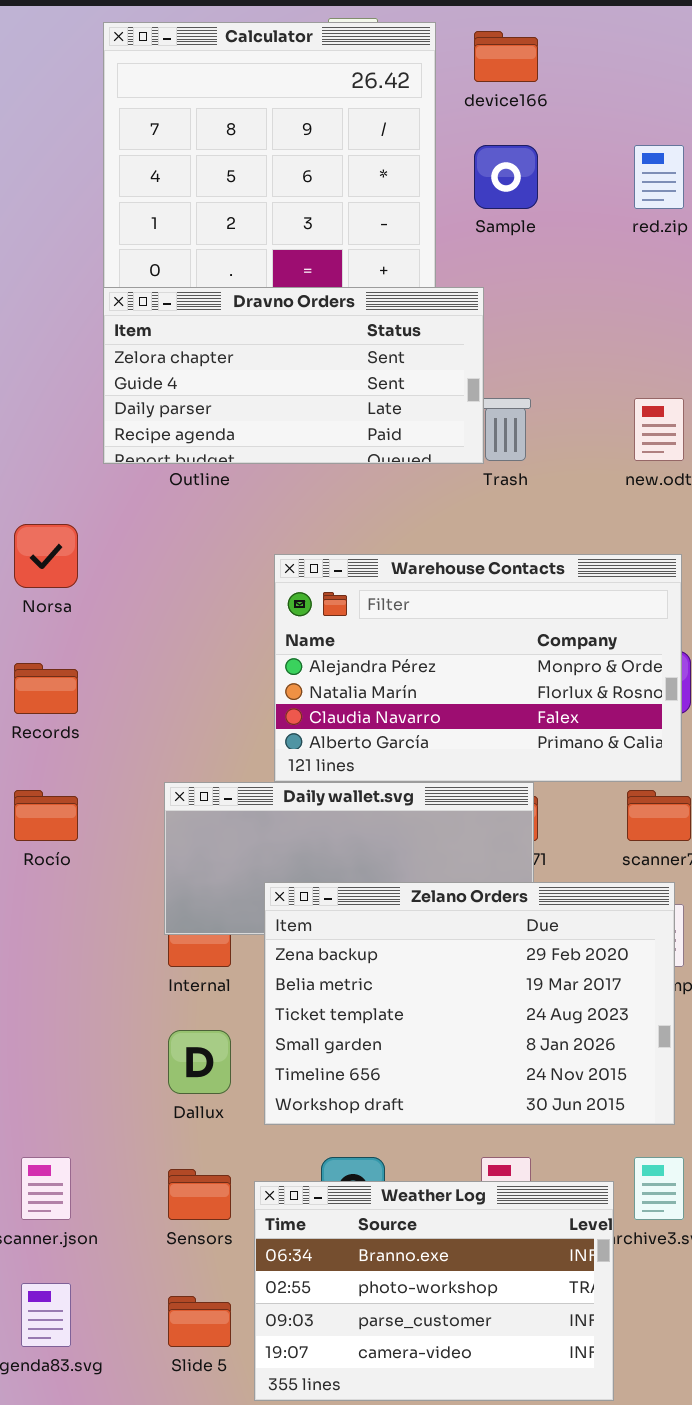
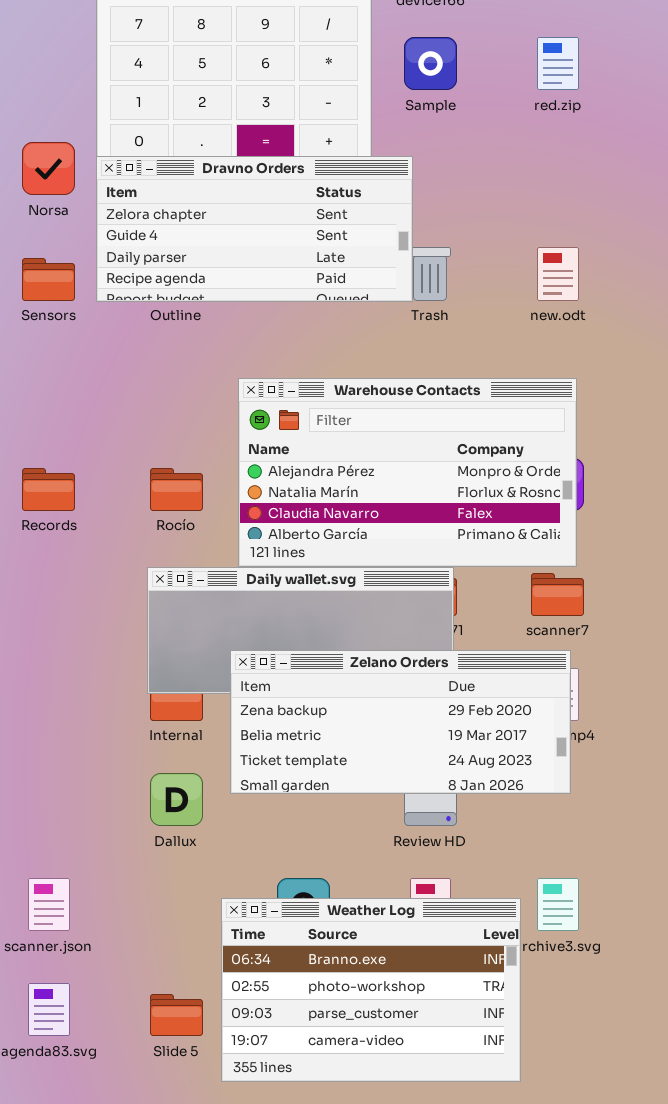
Norsa: [14,524,78,588] -> [22,142,75,195], moved
Rocío: [14,790,78,841] -> [150,468,203,511], moved
Zelano Orders: [264,882,675,1125] -> [230,650,571,794], resized
Sensors: [168,1169,231,1220] -> [22,258,75,301], moved

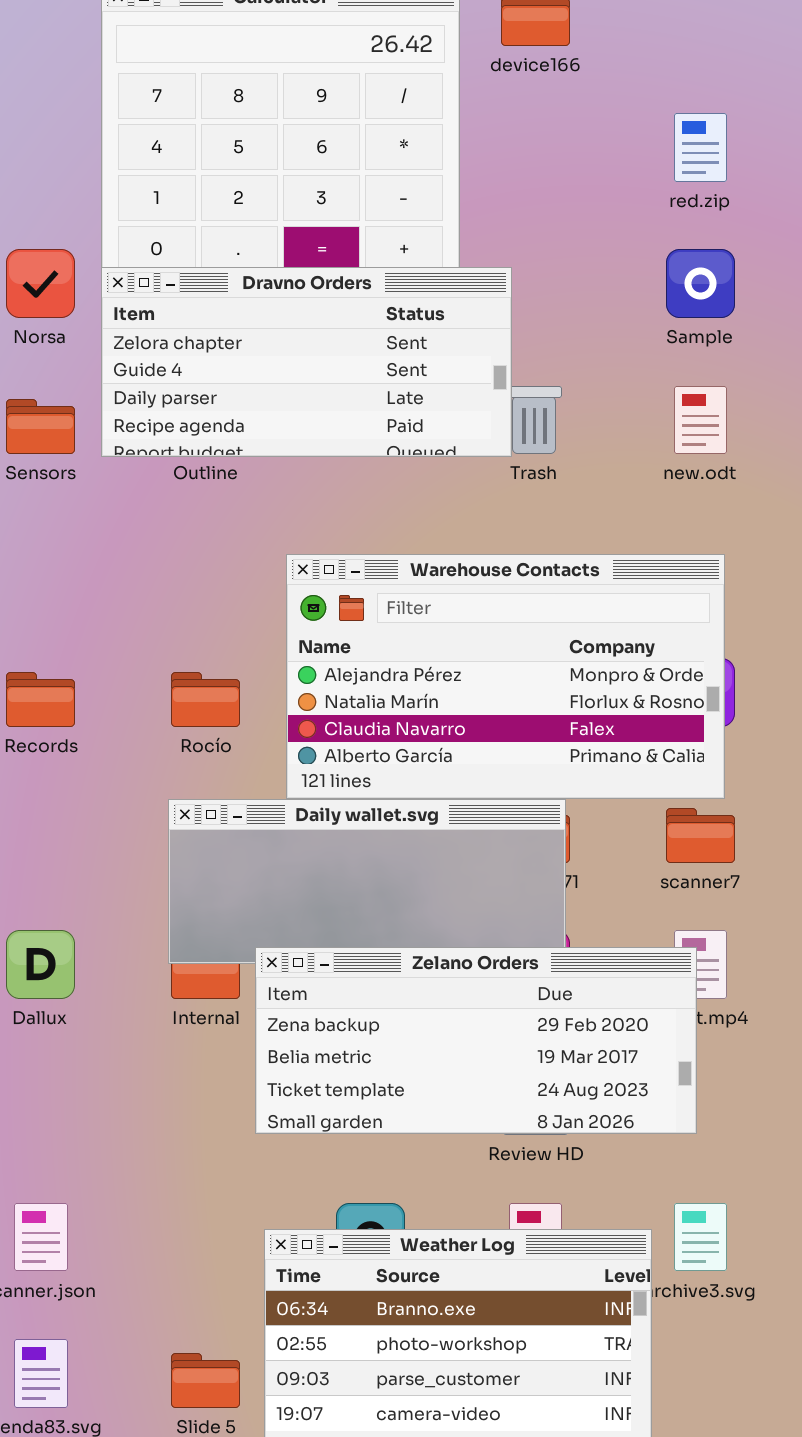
Sample: [404,37,457,90] -> [666,249,735,318], moved
Zelano Orders: [230,650,571,794] -> [255,947,697,1134], moved
Dallux: [150,773,203,826] -> [6,930,75,999], moved

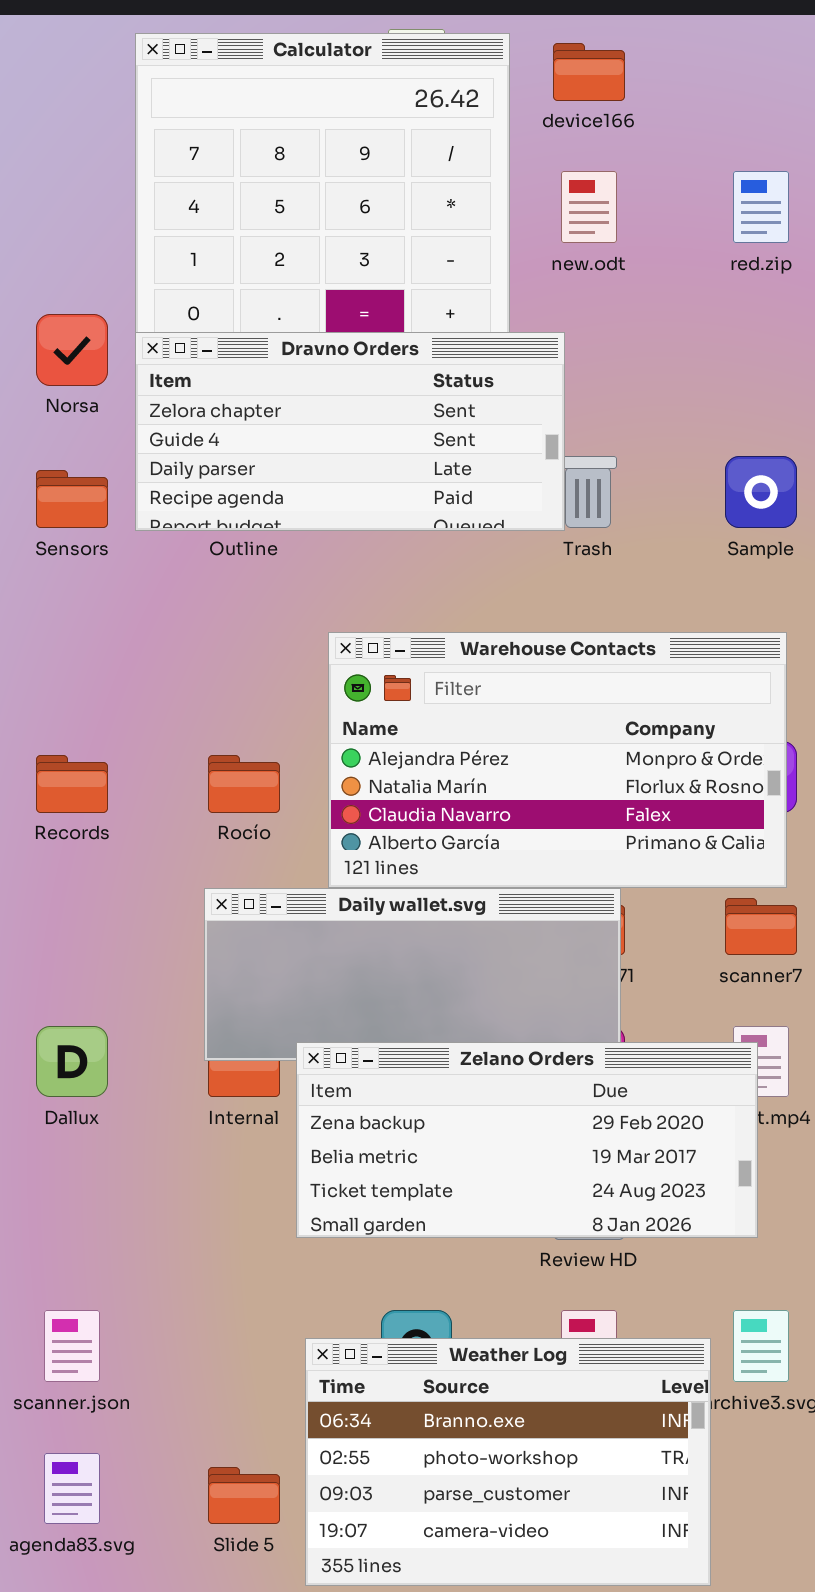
Sample: [666,249,735,318] -> [725,456,797,528], moved
new.odt: [674,386,727,454] -> [561,171,617,243], moved

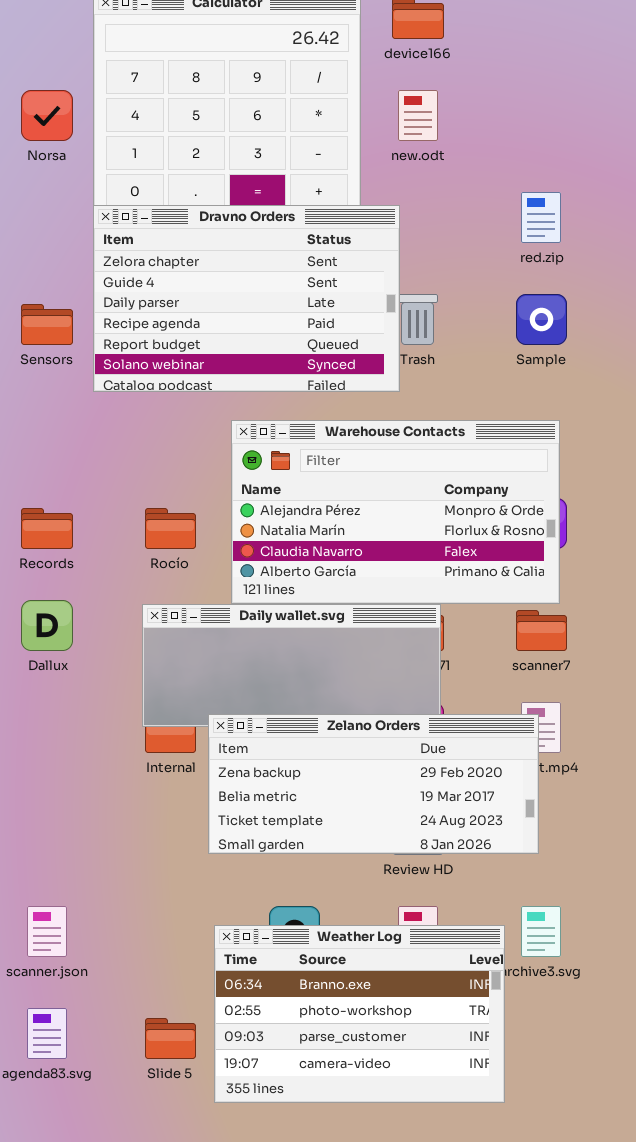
red.zip: [733,171,789,243] -> [521,192,561,243], moved
Norsa: [36,314,108,386] -> [21,90,73,141], moved
Dravno Orders: [135,332,565,531] -> [93,205,400,392], resized
Dallux: [36,1026,108,1097] -> [21,600,73,651], moved

